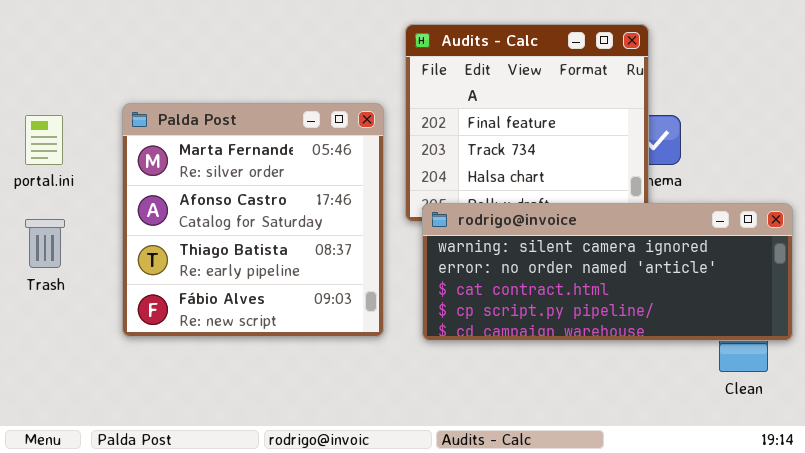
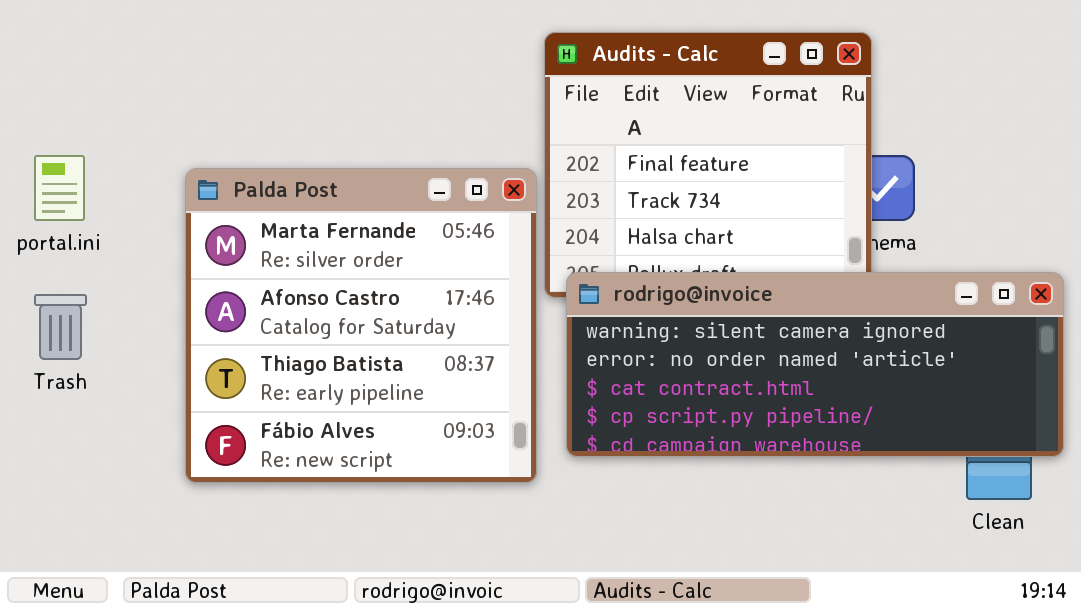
Palda Post: [122,103,384,337] -> [185,168,537,483], moved

